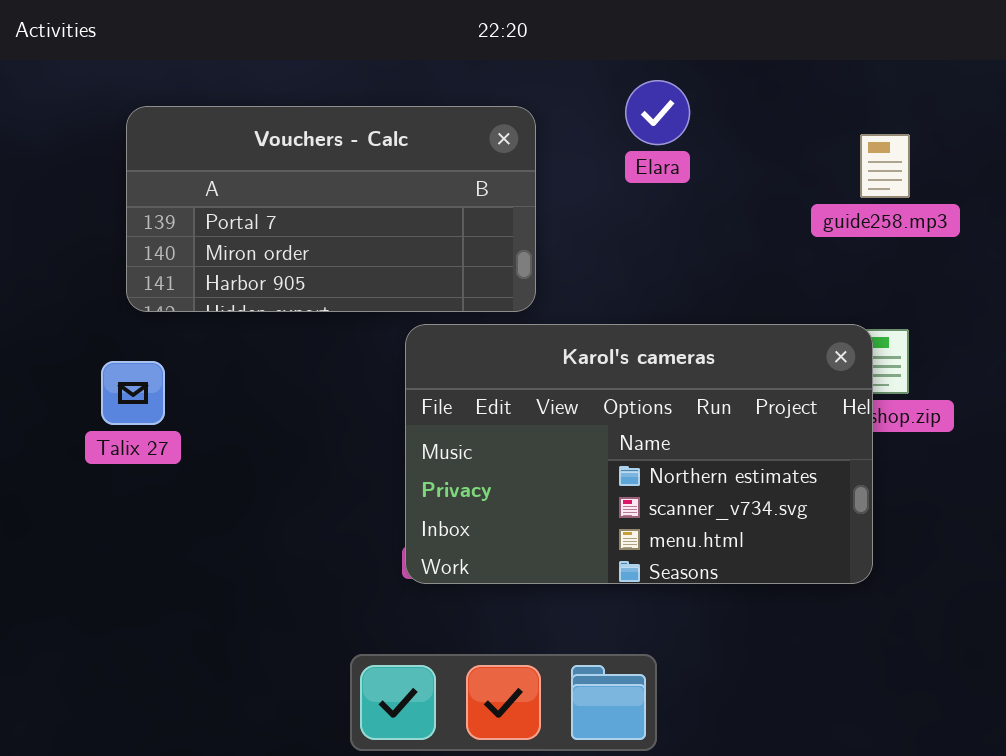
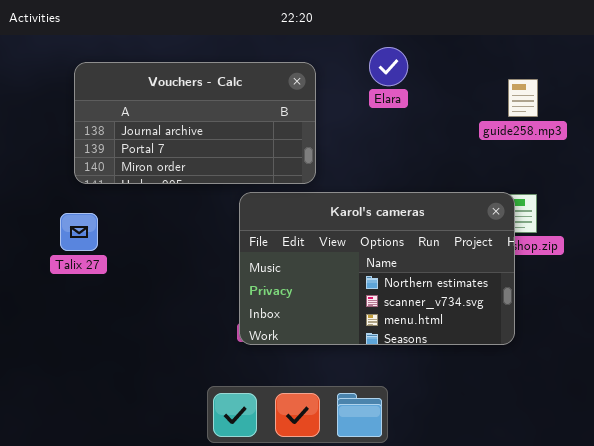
Vouchers - Calc: [126,106,536,312] -> [74,62,316,184], scrolled up 1 row

